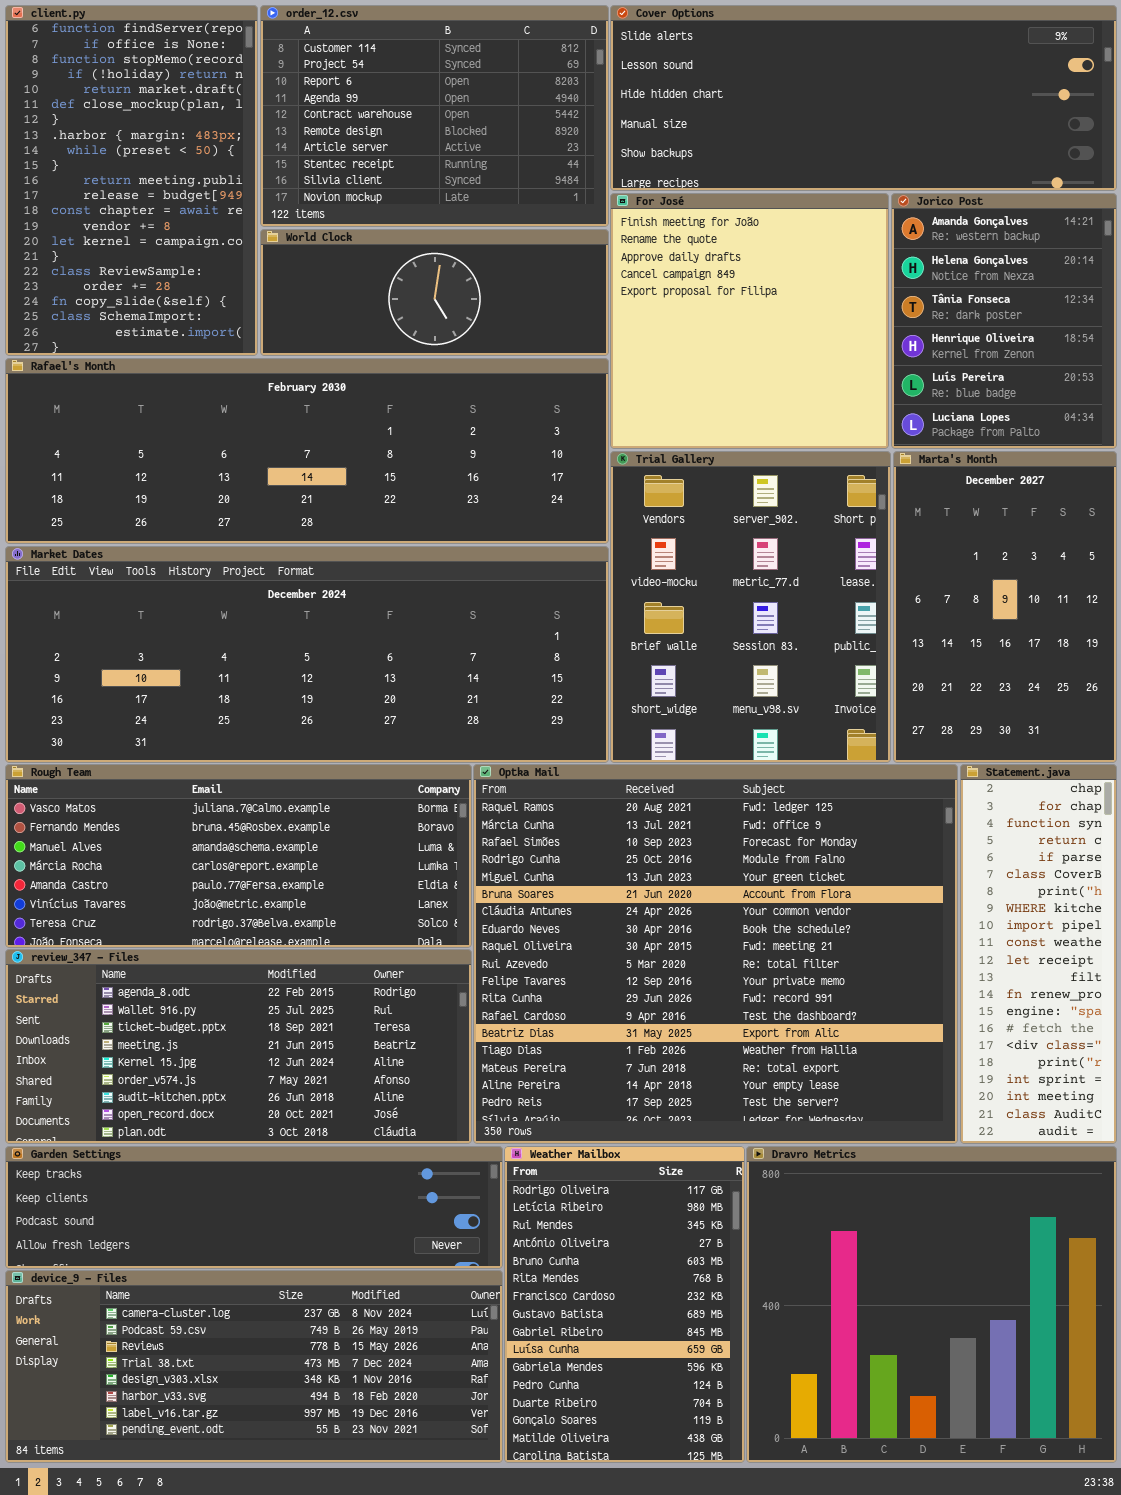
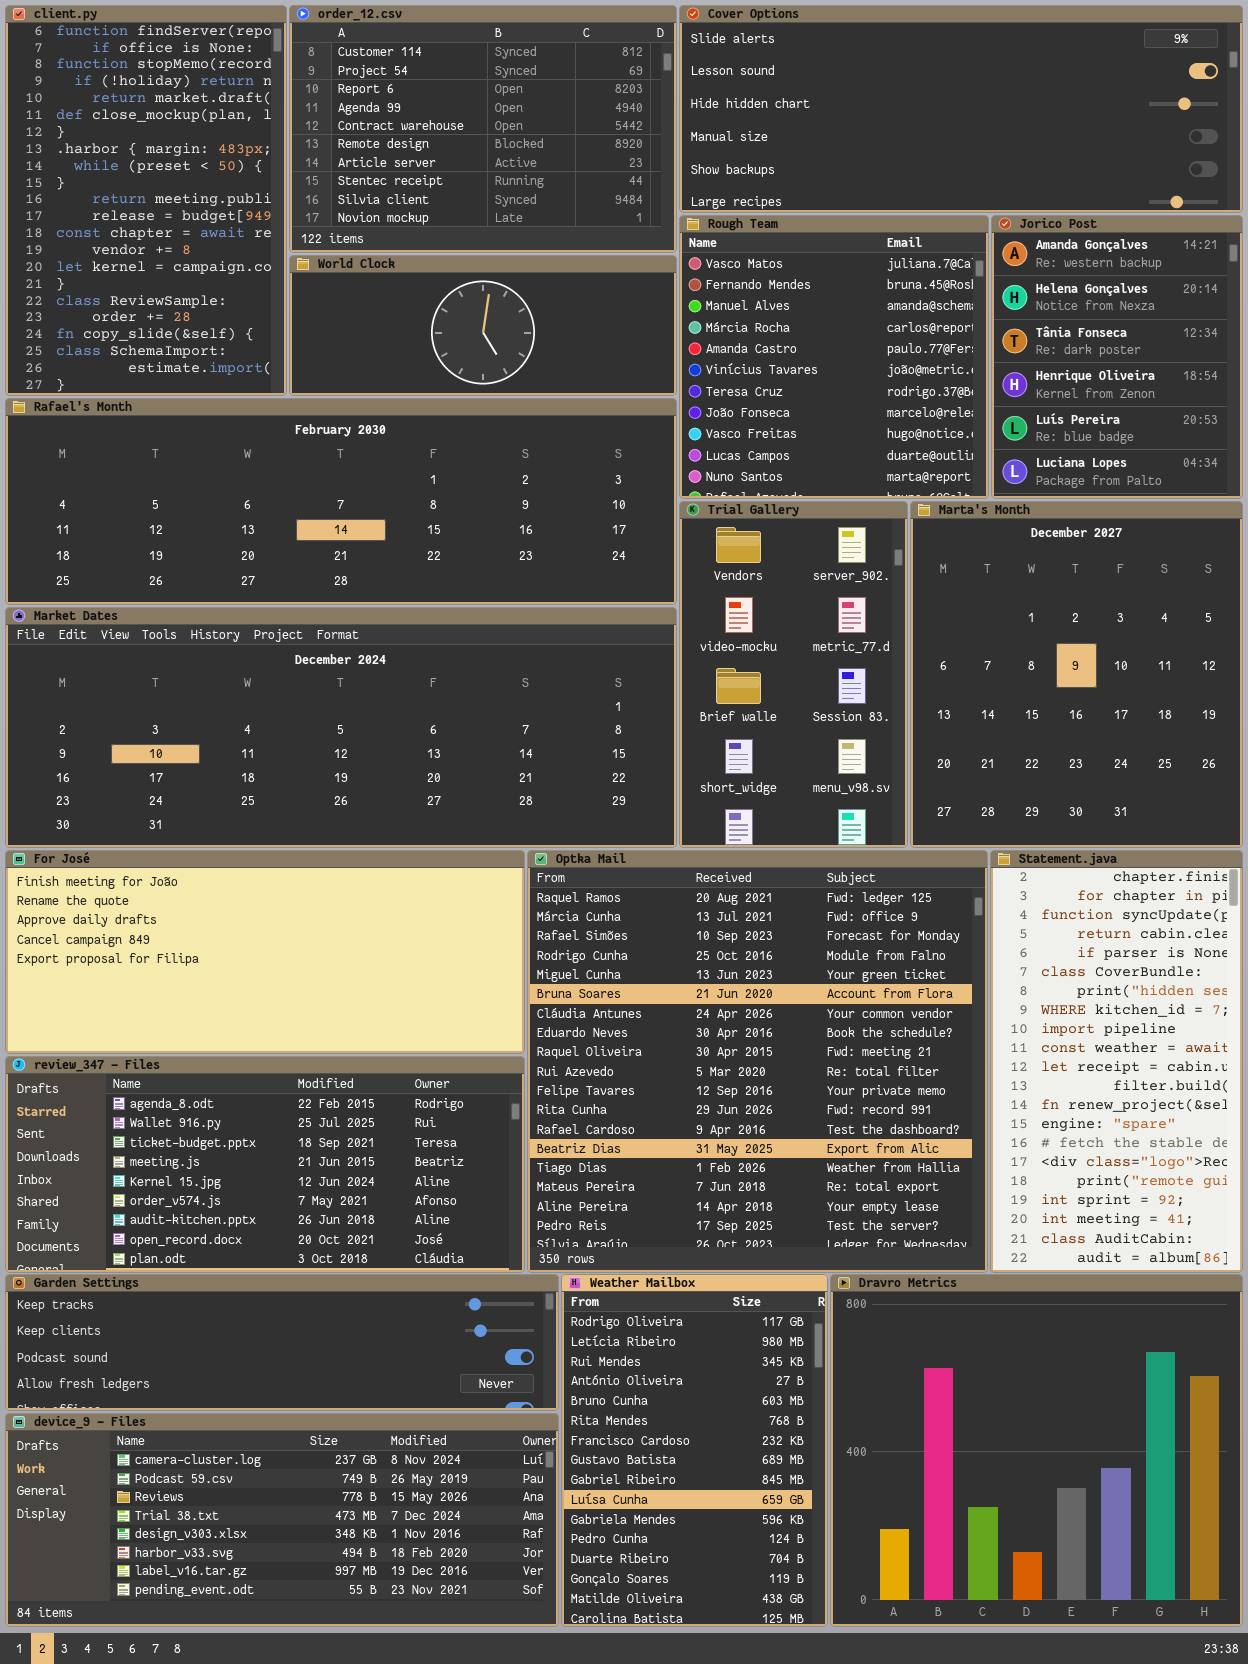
For José: [610,193,889,449] -> [5,850,525,1054], moved, resized
Trial Gallery: [610,451,891,763] -> [679,501,908,848], resized
Marta's Month: [893,451,1117,763] -> [910,501,1243,848], resized
Rough Team: [5,764,472,948] -> [679,215,989,499], moved, resized
Optka Mail: [473,764,958,1144] -> [527,850,988,1273], resized
Statement.java: [960,764,1117,1144] -> [990,850,1243,1273], resized

